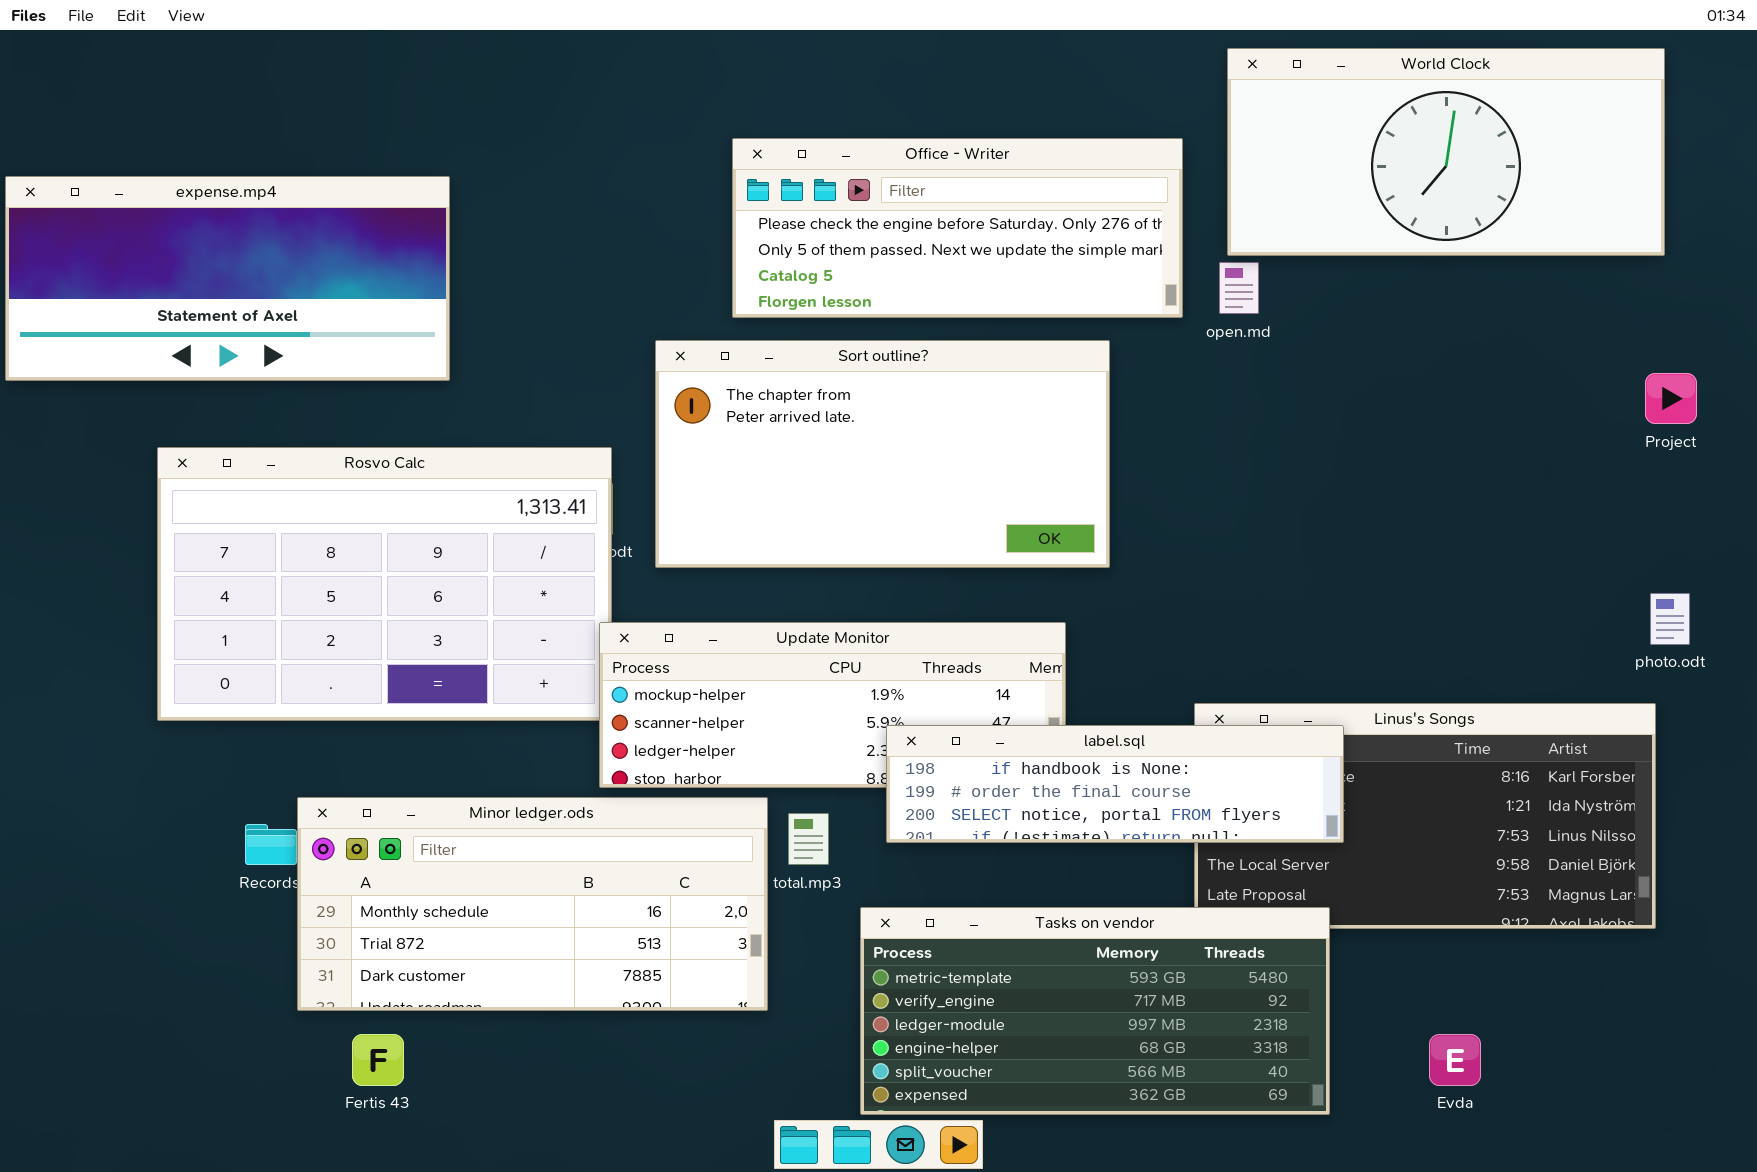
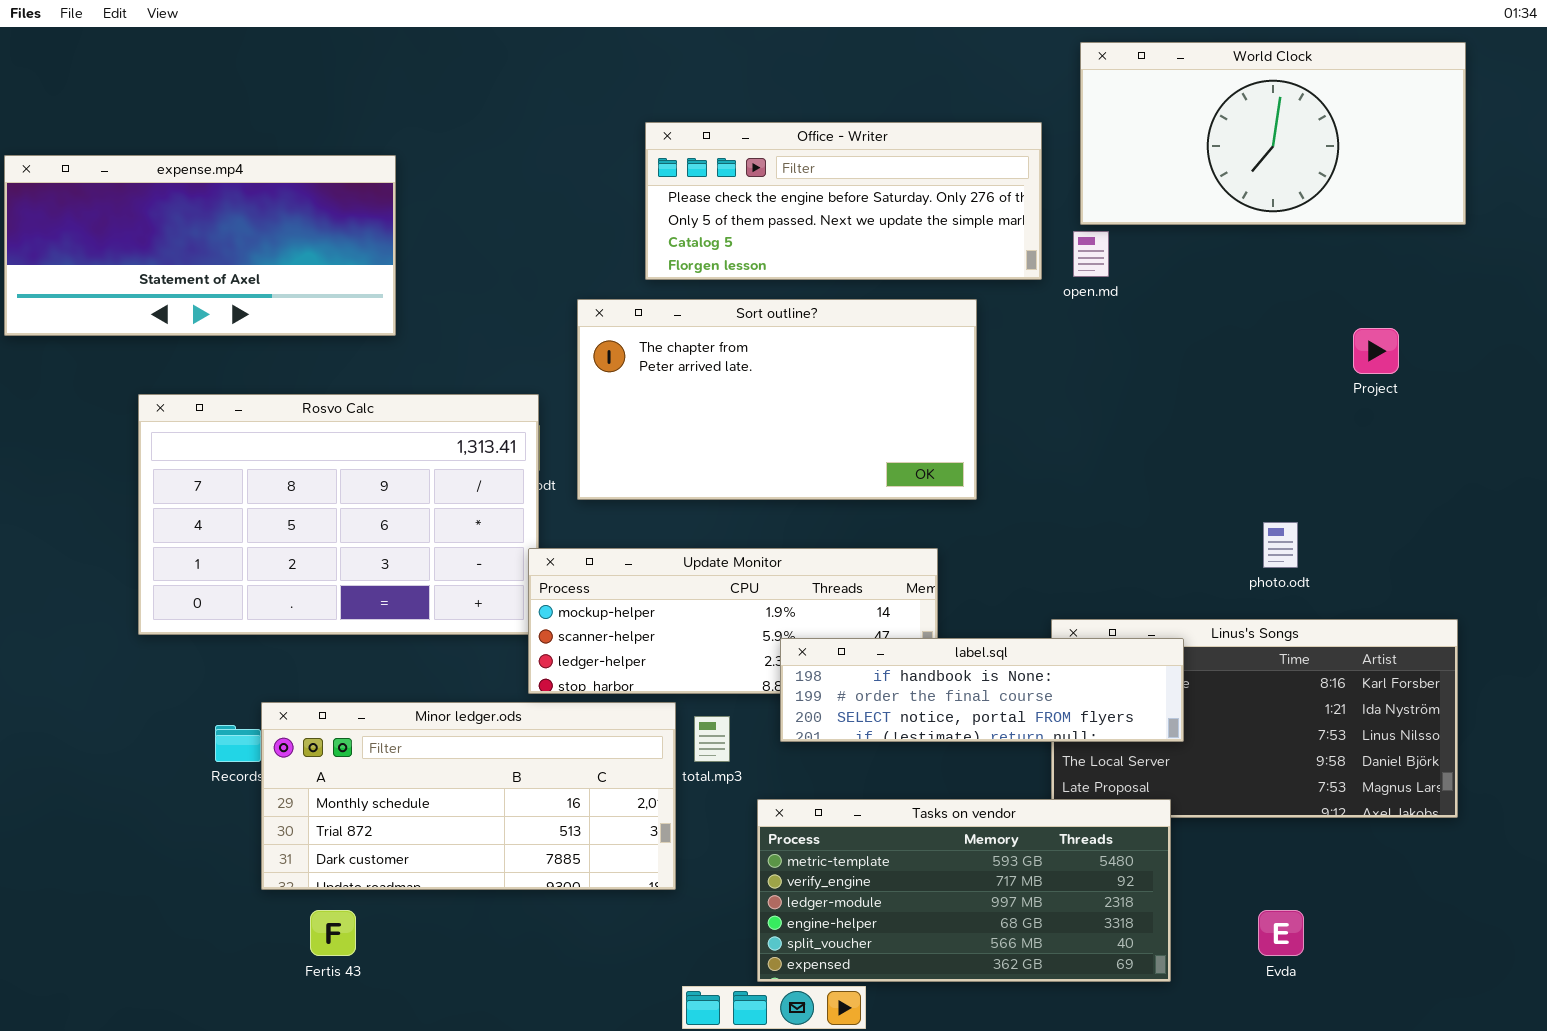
Project: [1645,373,1697,424] -> [1353,328,1399,374], moved
photo.odt: [1650,593,1690,645] -> [1263,522,1298,568], moved

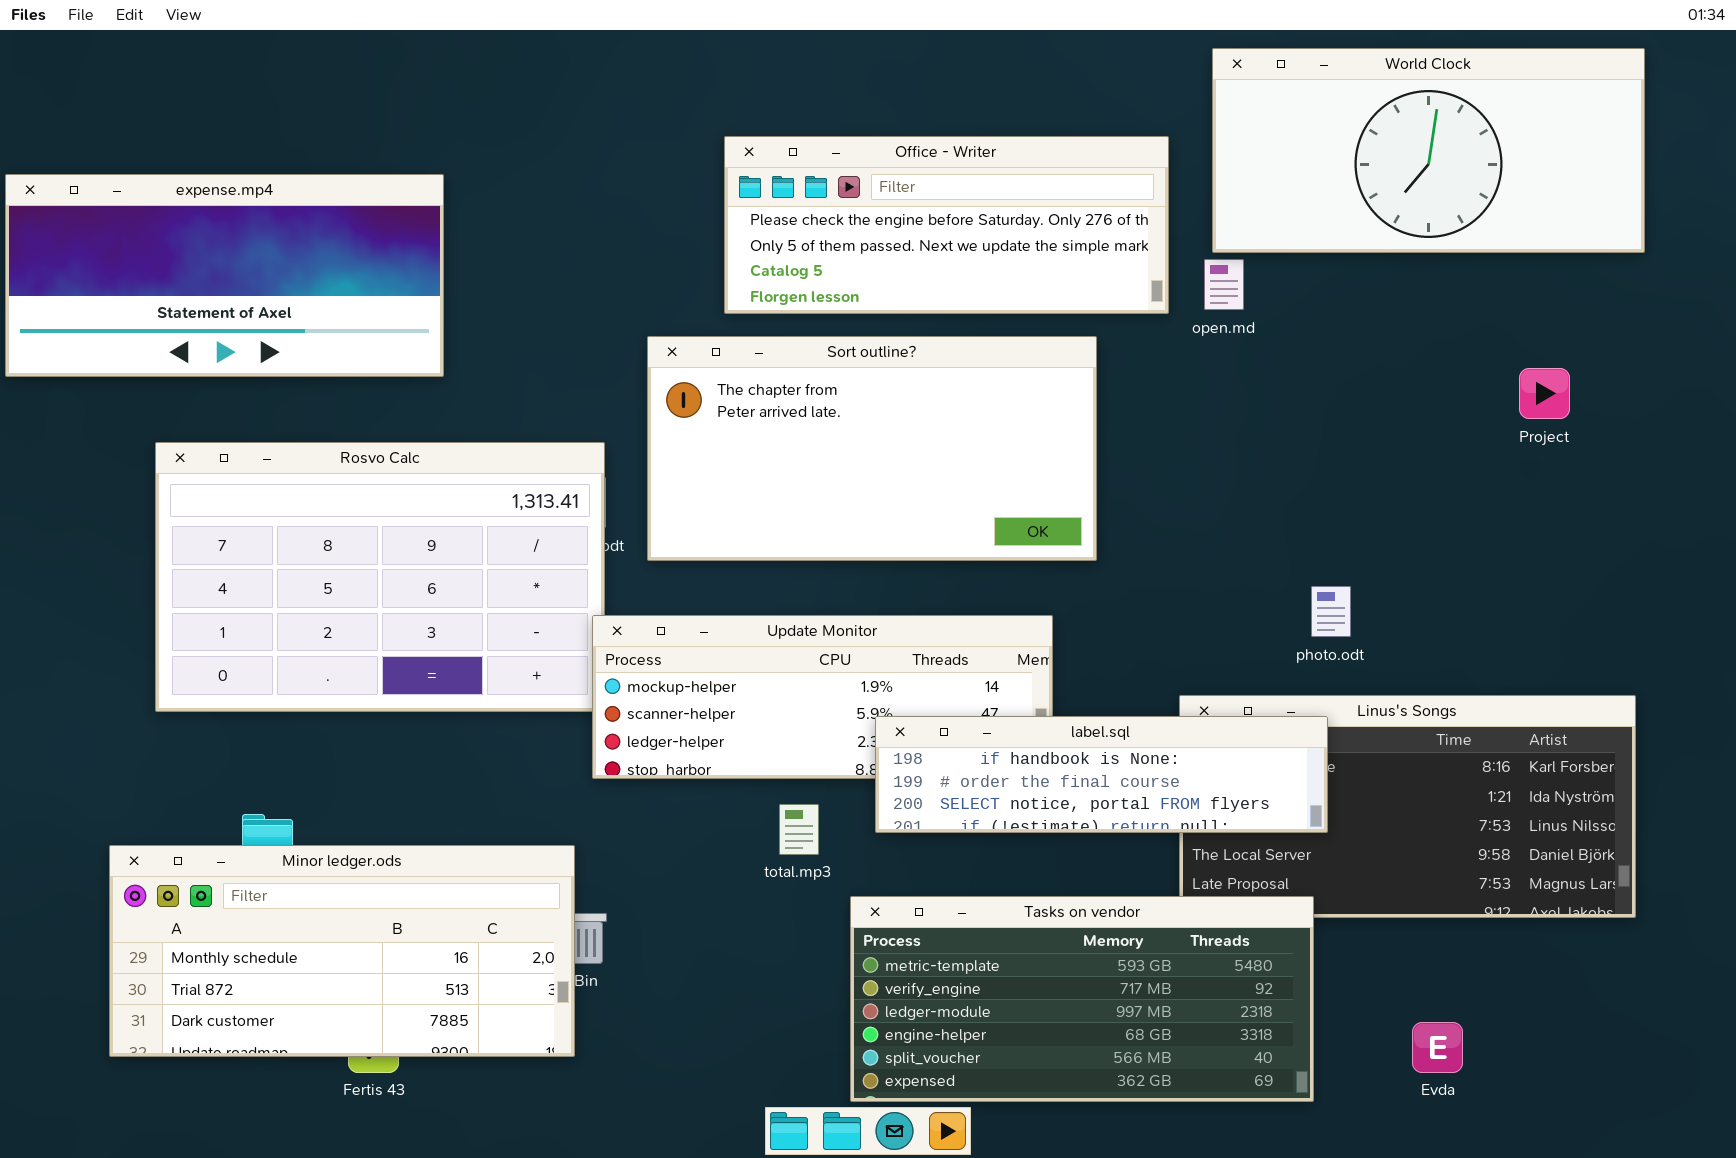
photo.odt: [1263,522,1298,568] -> [1311,586,1351,637], moved
Minor ledger.ods: [261,702,676,890] -> [109,845,575,1057], moved

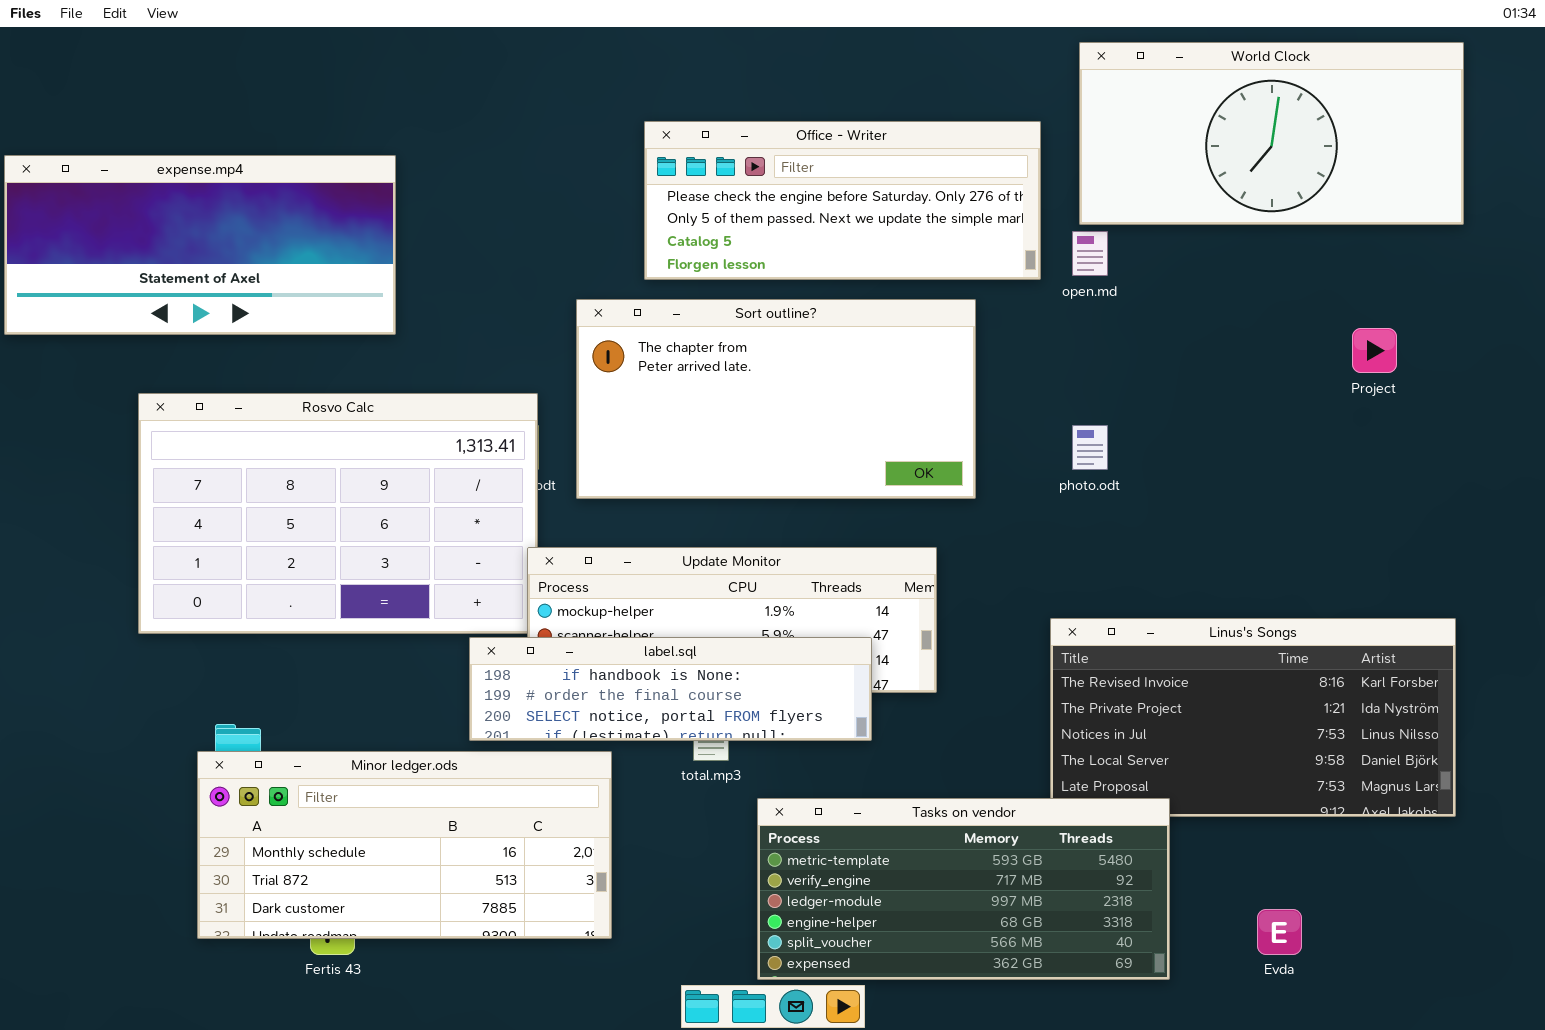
photo.odt: [1311,586,1351,637] -> [1072,425,1108,470], moved
label.sql: [875,716,1328,833] -> [469,637,872,741], moved
Minor ledger.ods: [109,845,575,1057] -> [197,751,612,939], moved

